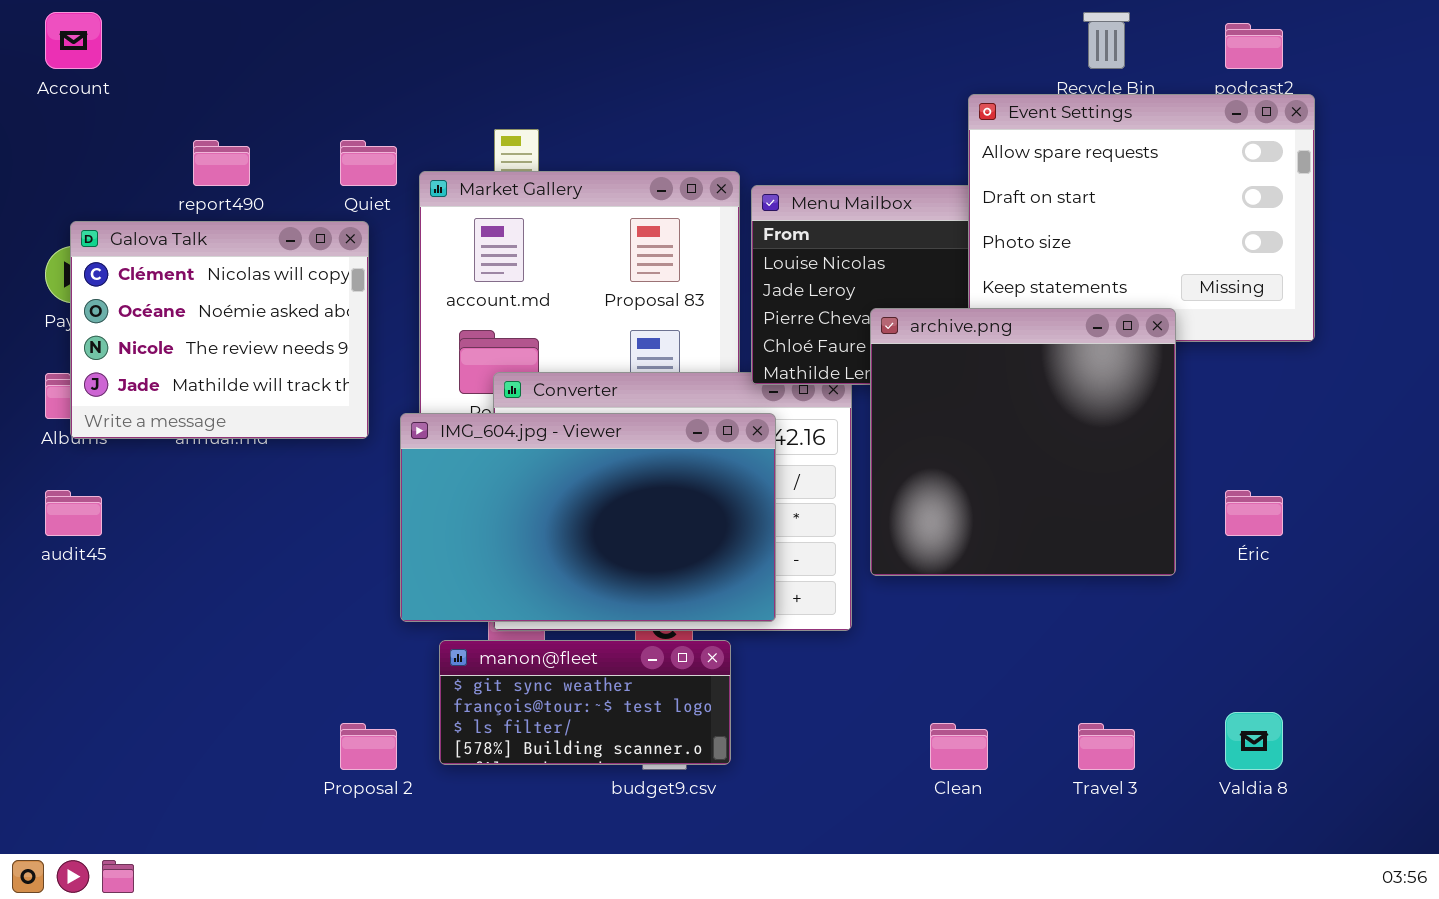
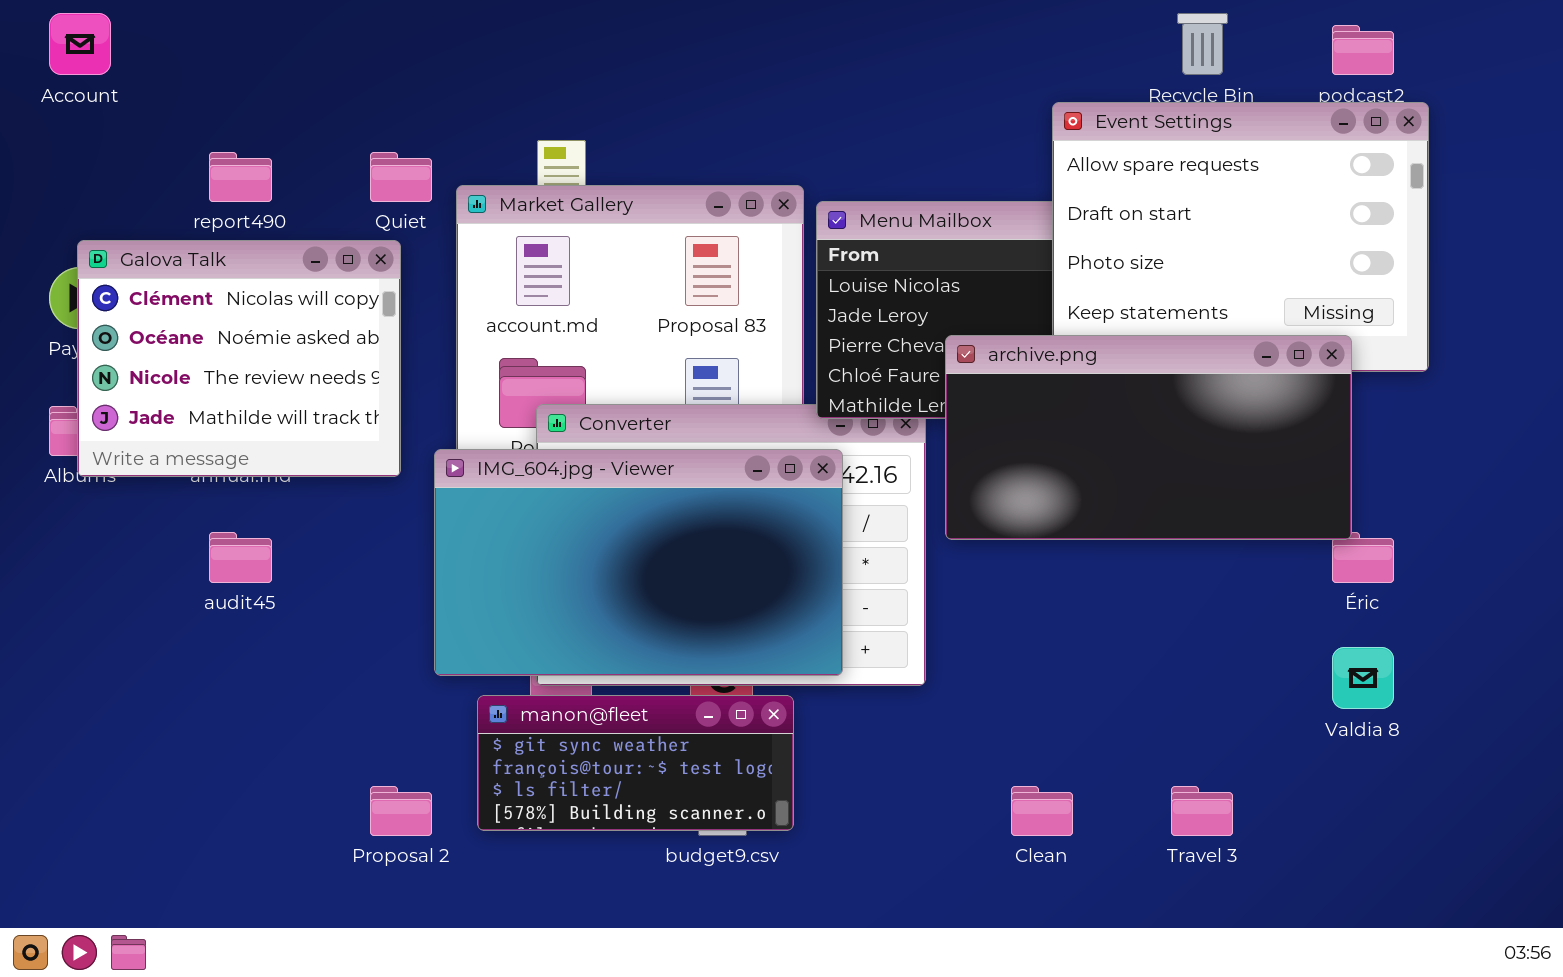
archive.png: [870,308,1176,576] -> [945,335,1352,540], resized
audit45: [45,490,102,536] -> [209,532,272,583], moved
Valdia 8: [1225,712,1283,770] -> [1332,647,1394,709], moved

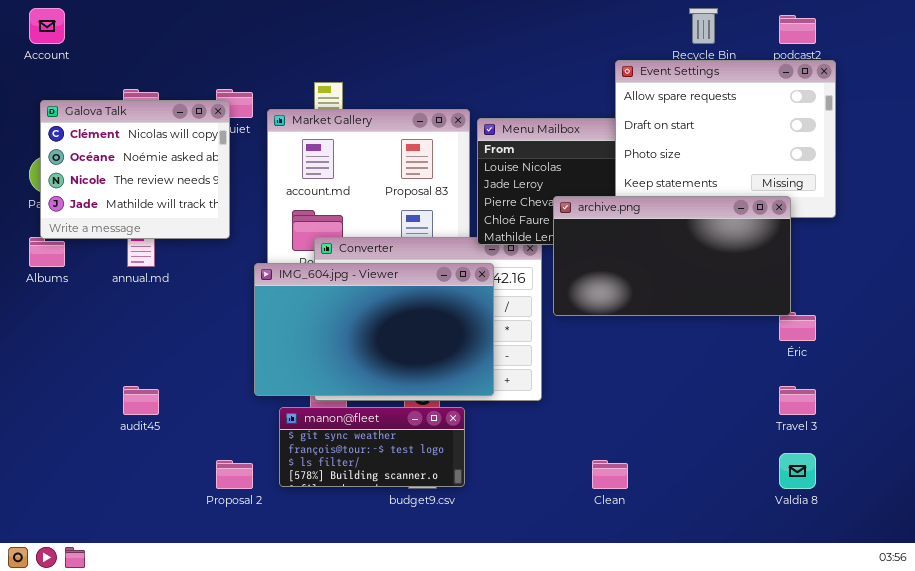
Galova Talk: [77,240,401,477] -> [40,100,230,239], moved
audit45: [209,532,272,583] -> [123,386,159,415], moved
Valdia 8: [1332,647,1394,709] -> [779,453,816,489], moved
Travel 3: [1171,786,1233,836] -> [779,386,816,415], moved

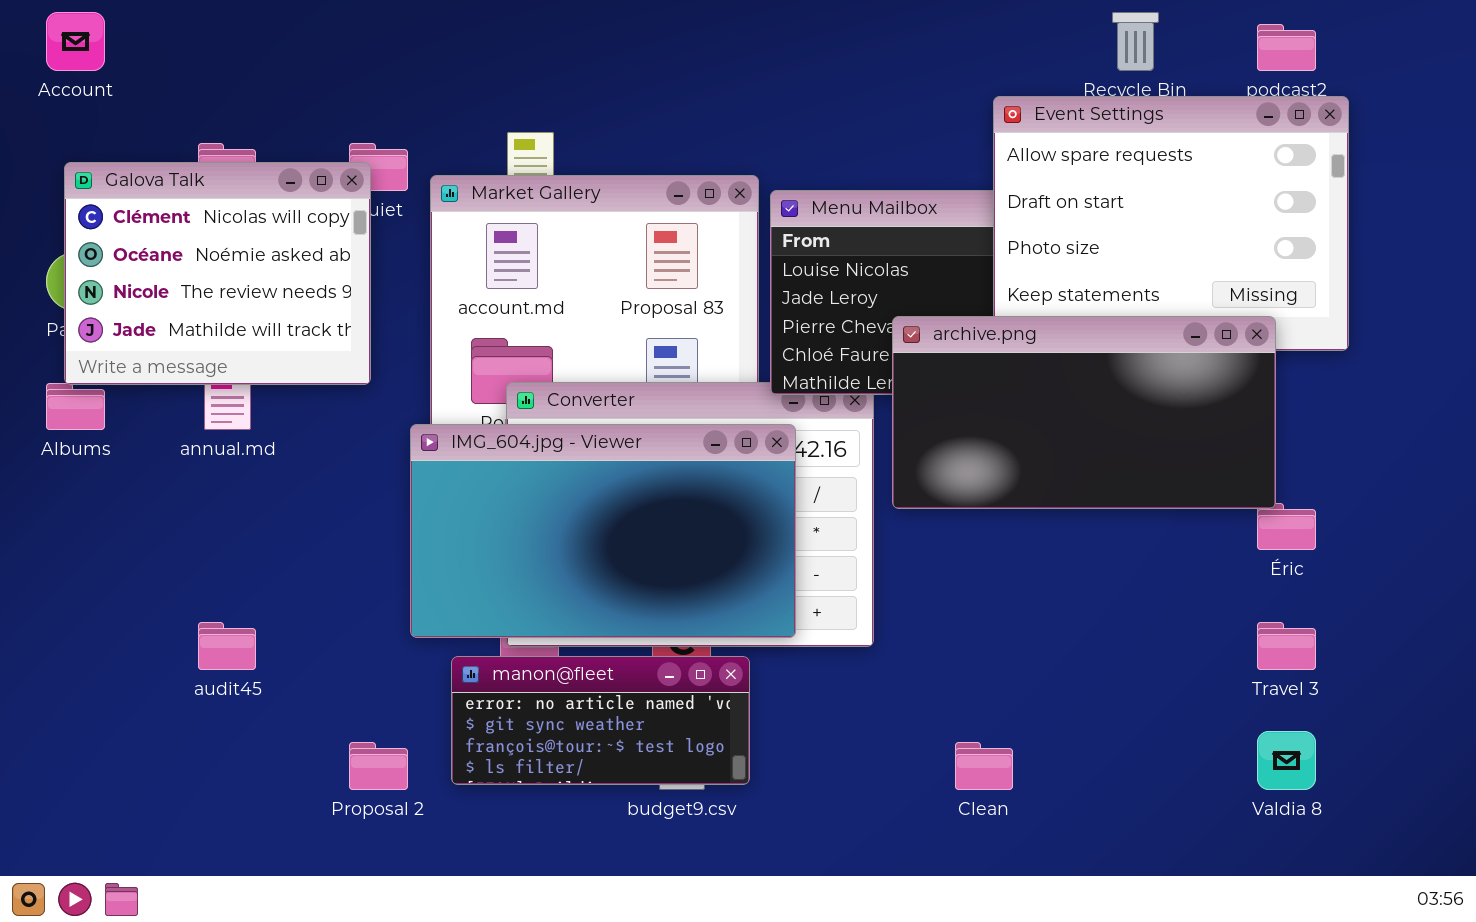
manon@fleet: [279,407,465,487] -> [451,656,750,785], scrolled up 1 row

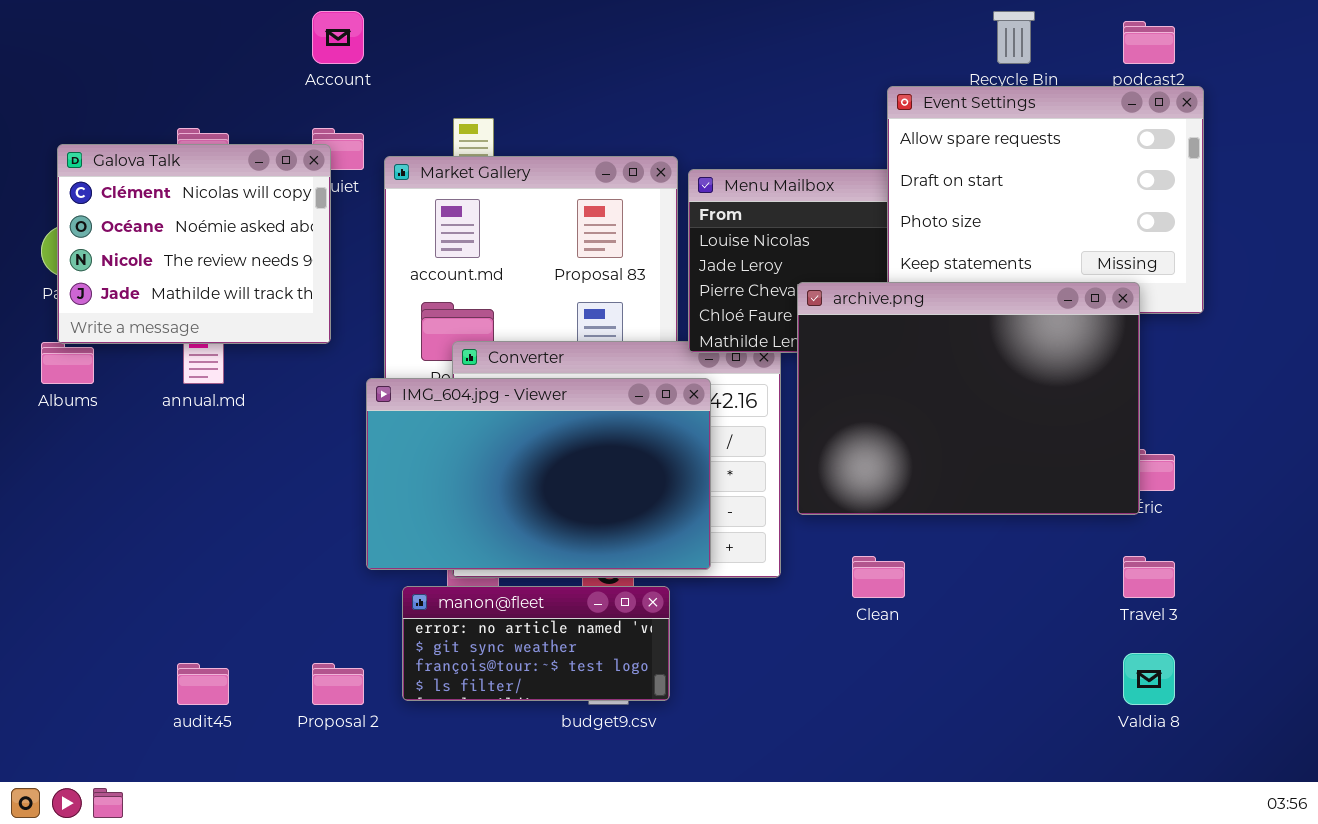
Account: [46,12,105,71] -> [312,11,364,64], moved
archive.png: [892,316,1276,509] -> [797,282,1140,515], resized
audit45: [198,622,256,670] -> [177,663,229,705], moved
Clean: [955,742,1013,790] -> [852,556,905,598], moved

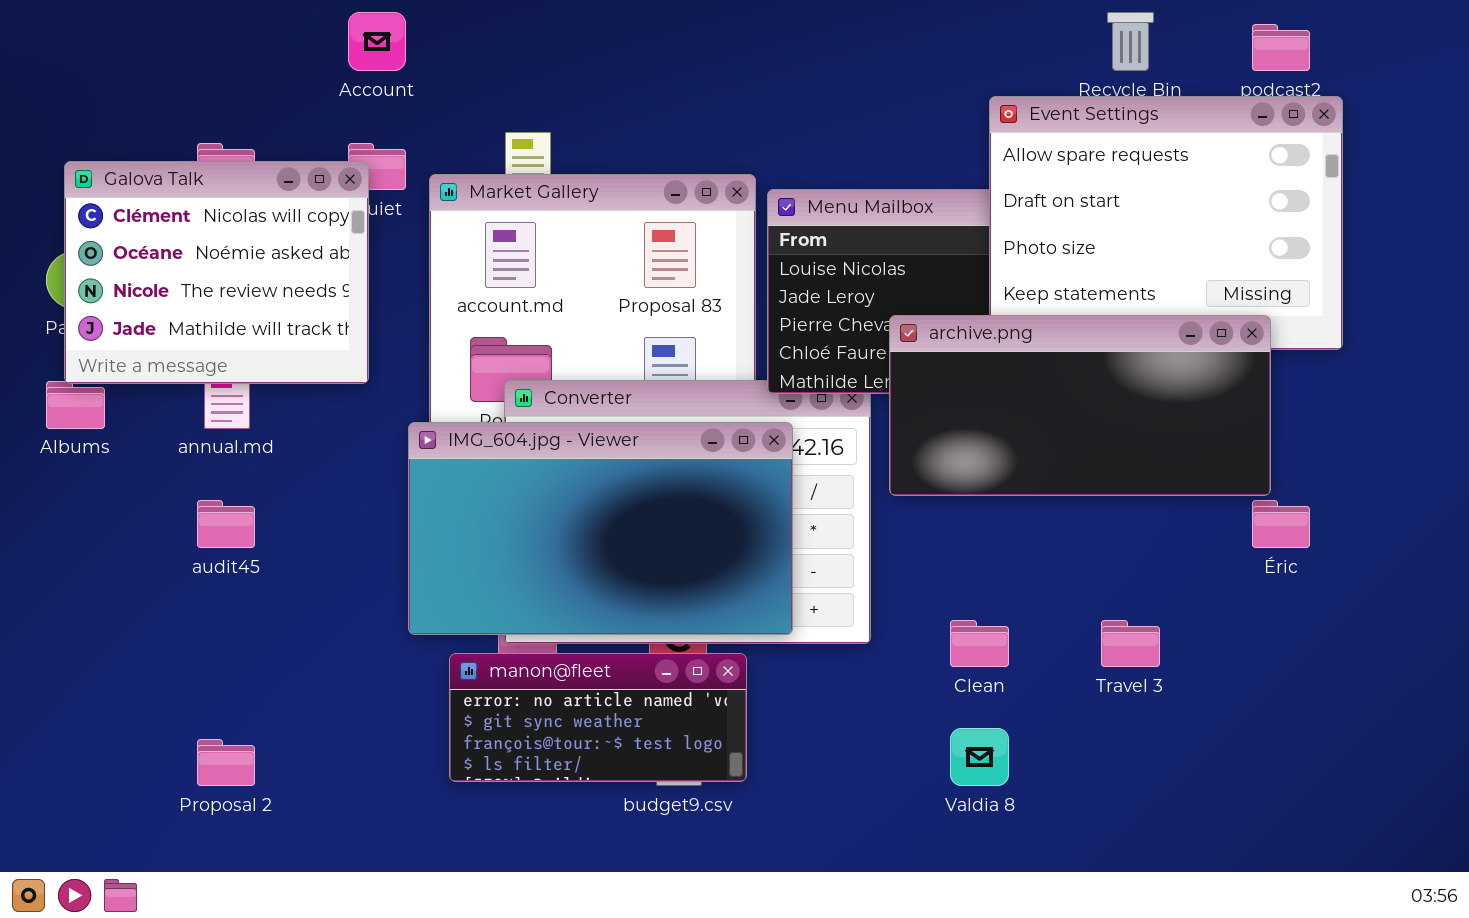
archive.png: [797,282,1140,515] -> [889,315,1271,496], resized
Travel 3: [1123,556,1175,598] -> [1101,620,1160,667], moved
Valdia 8: [1123,653,1175,705] -> [950,728,1009,786], moved
audit45: [177,663,229,705] -> [197,500,255,548], moved
Proposal 2: [312,663,364,705] -> [197,739,255,786], moved

